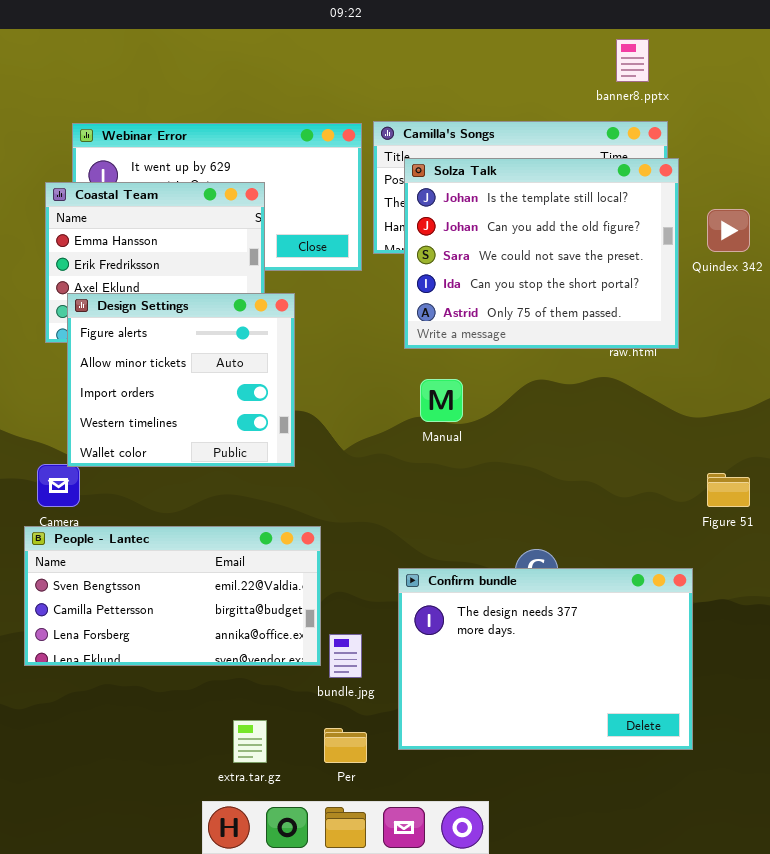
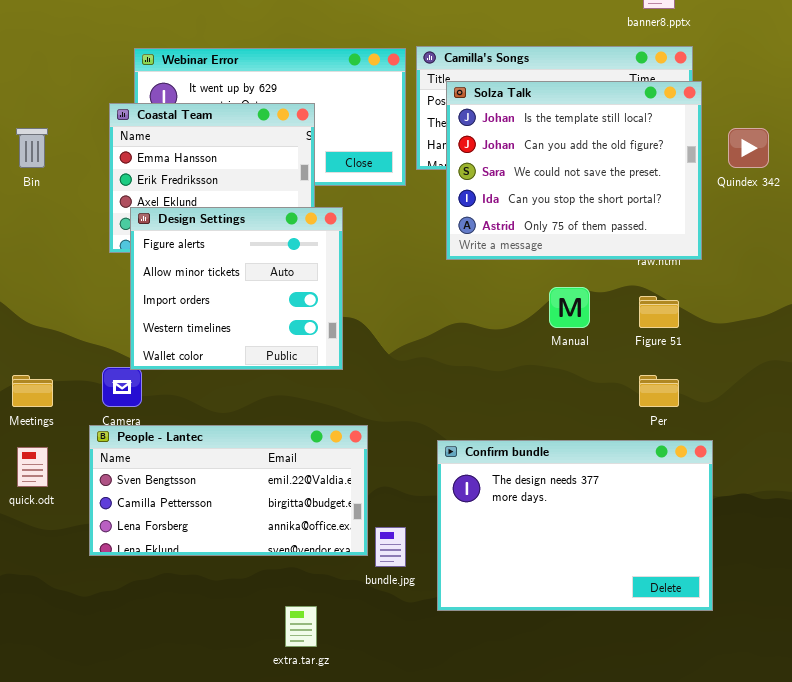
Manual: [420,379,463,422] -> [549,287,590,328], moved
Figure 51: [707,473,750,507] -> [639,296,679,328], moved
Confirm bundle: [398,568,693,750] -> [437,440,713,611], moved
Per: [324,728,367,763] -> [639,375,679,407], moved

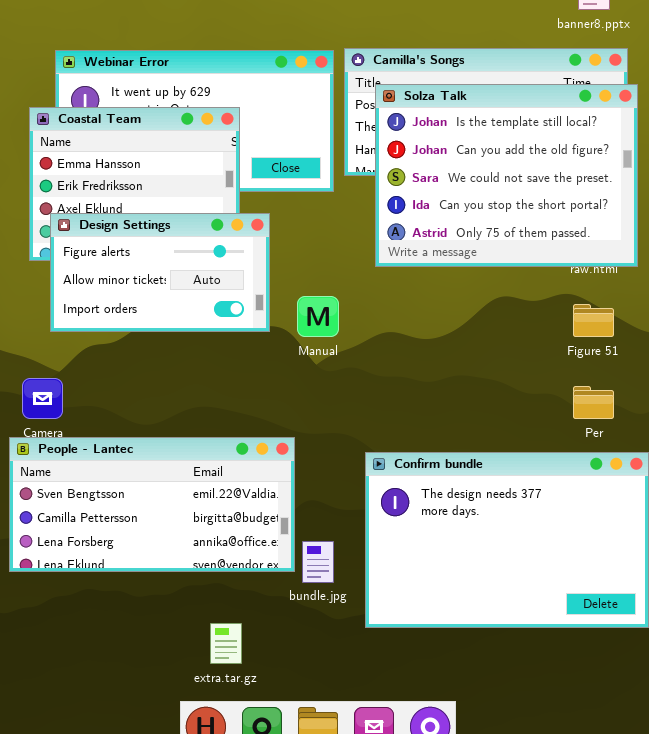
Design Settings: [130,207,343,370] -> [50,213,270,332], resized
Manual: [549,287,590,328] -> [297,296,339,337], moved

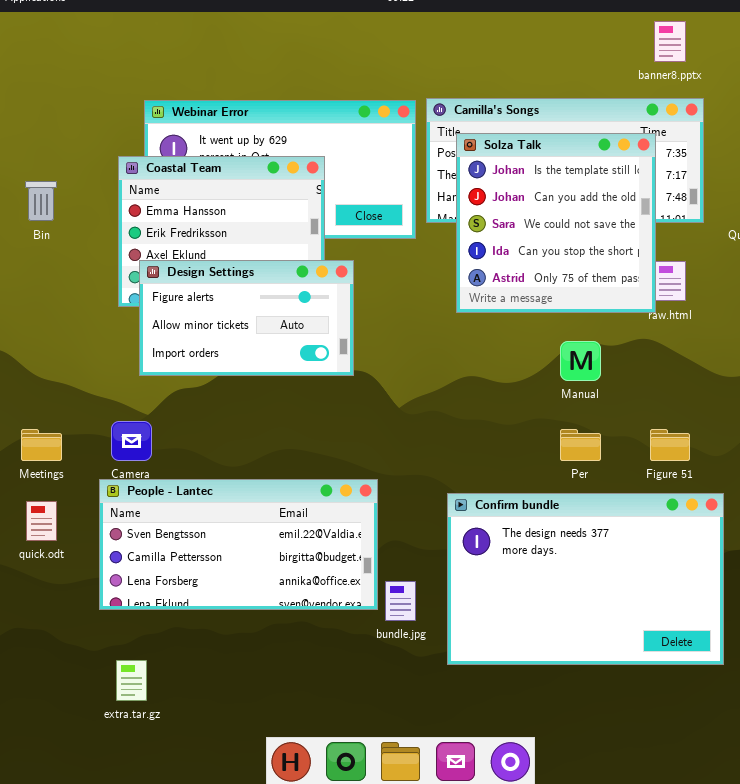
Solza Talk: [375,84,638,267] -> [456,133,656,313], resized
Manual: [297,296,339,337] -> [560,341,601,381], moved
Figure 51: [573,304,614,337] -> [650,429,690,461], moved
Per: [573,386,614,419] -> [560,429,601,461], moved
extra.tar.gz: [210,623,242,664] -> [116,660,147,701], moved

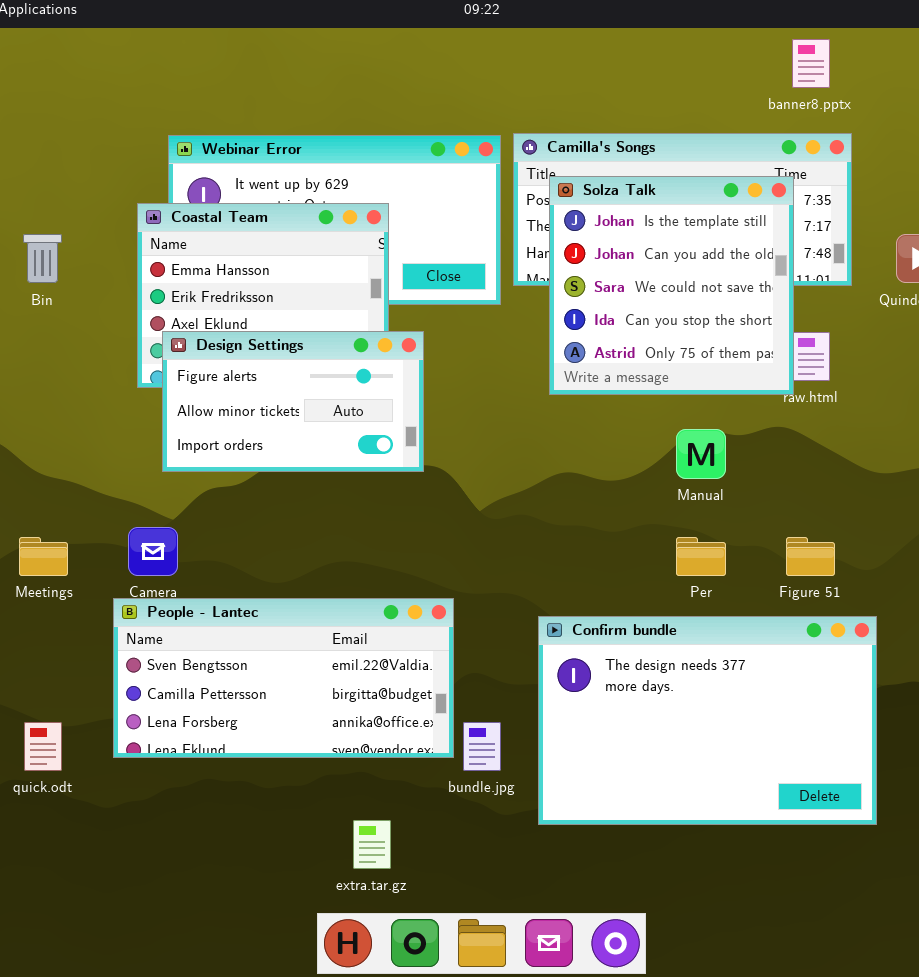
quick.odt: [26,501,57,541] -> [24,722,62,771], moved
extra.tar.gz: [116,660,147,701] -> [353,820,391,869], moved

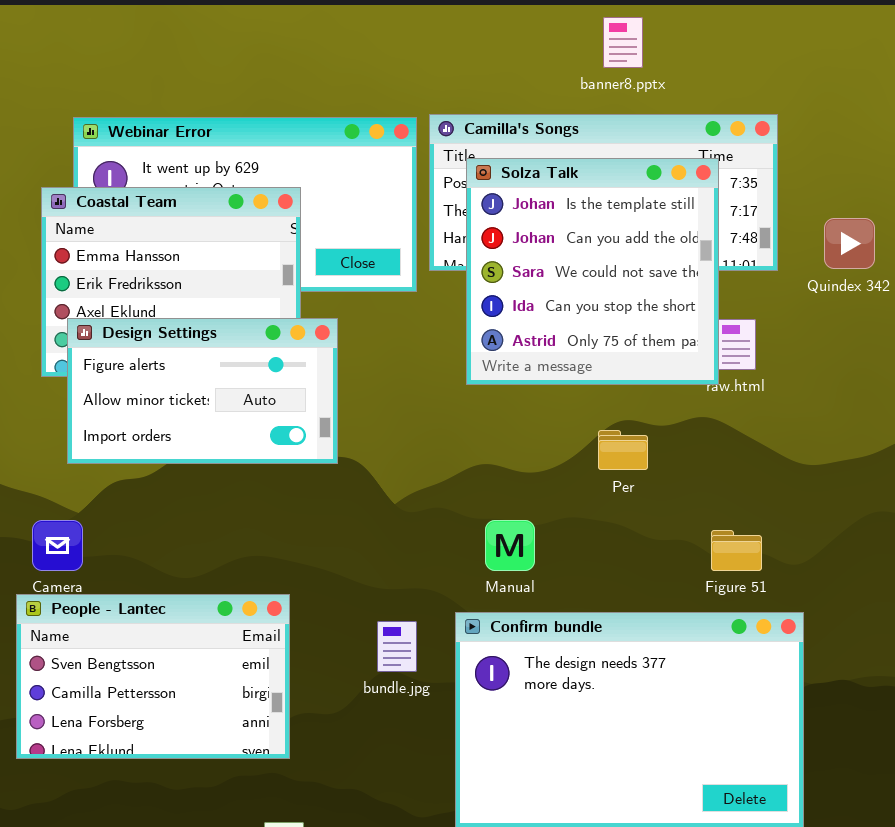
banner8.pptx: [792,39,830,88] -> [603,17,643,68], moved
Manual: [676,429,726,479] -> [485,520,535,571], moved
Per: [676,537,726,576] -> [598,430,648,470], moved
People - Lantec: [113,598,454,758] -> [16,594,290,759], resized
bundle.jpg: [463,722,501,771] -> [377,621,417,672], moved

